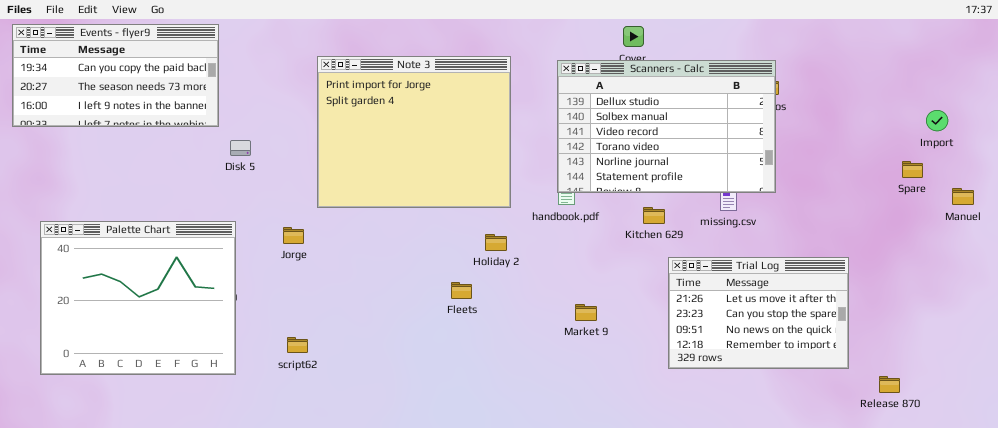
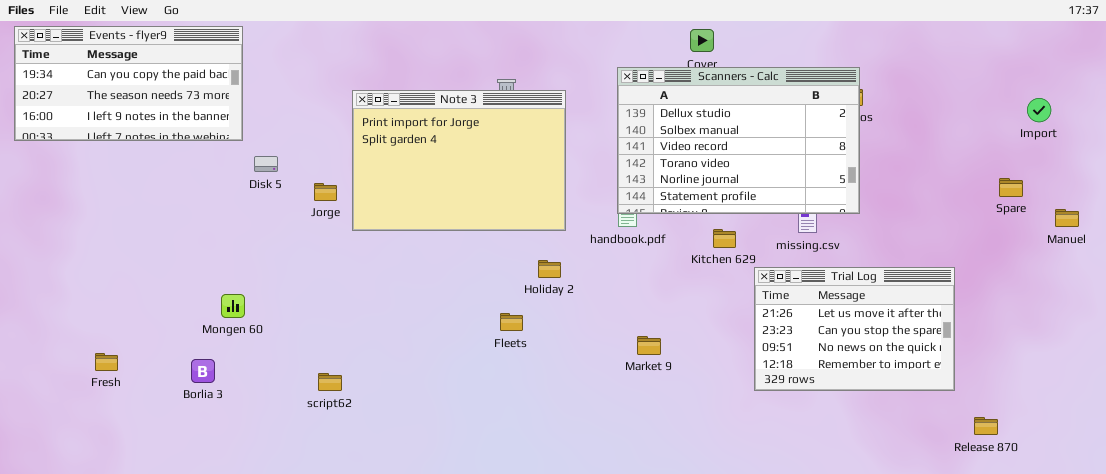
Note 3: [317,56,511,208] -> [352,90,566,231], resized
Import: [926,110,948,131] -> [1027,98,1051,122], moved
Palette Chart: [40,221,236,375] -> none, closed
Jorge: [283,227,304,244] -> [314,183,337,201], moved
Trial Log: [668,257,849,369] -> [754,267,955,391], moved

